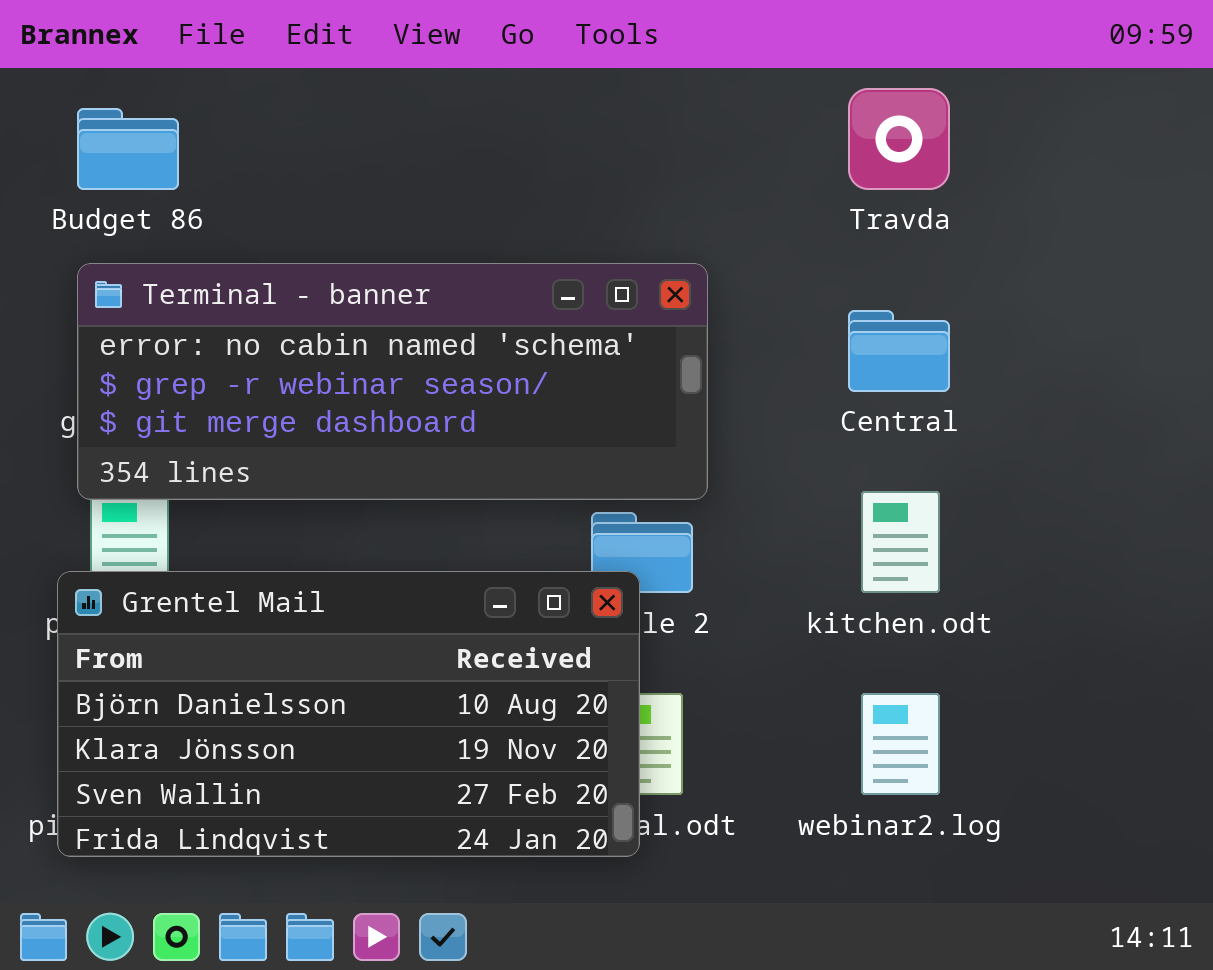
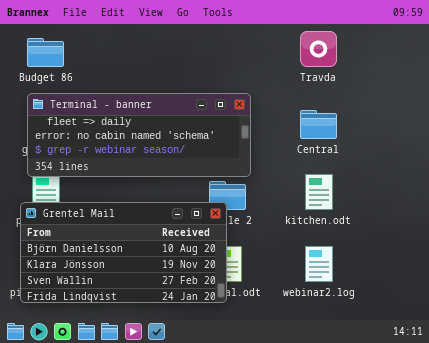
Terminal - banner: [77,263,708,500] -> [27,93,251,177], scrolled up 1 row

